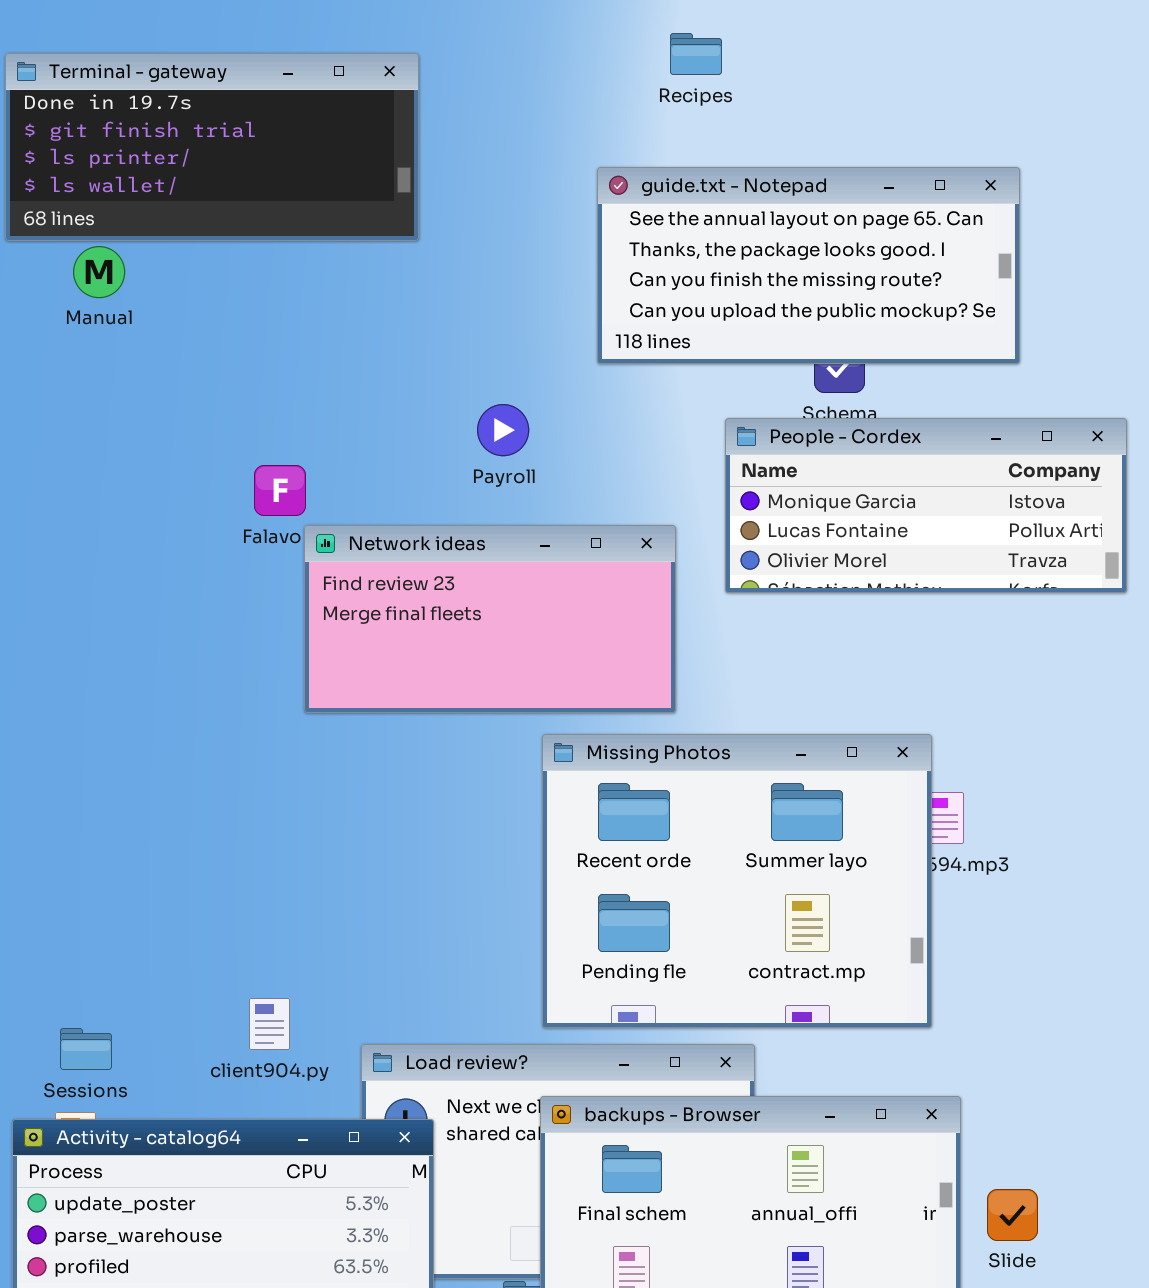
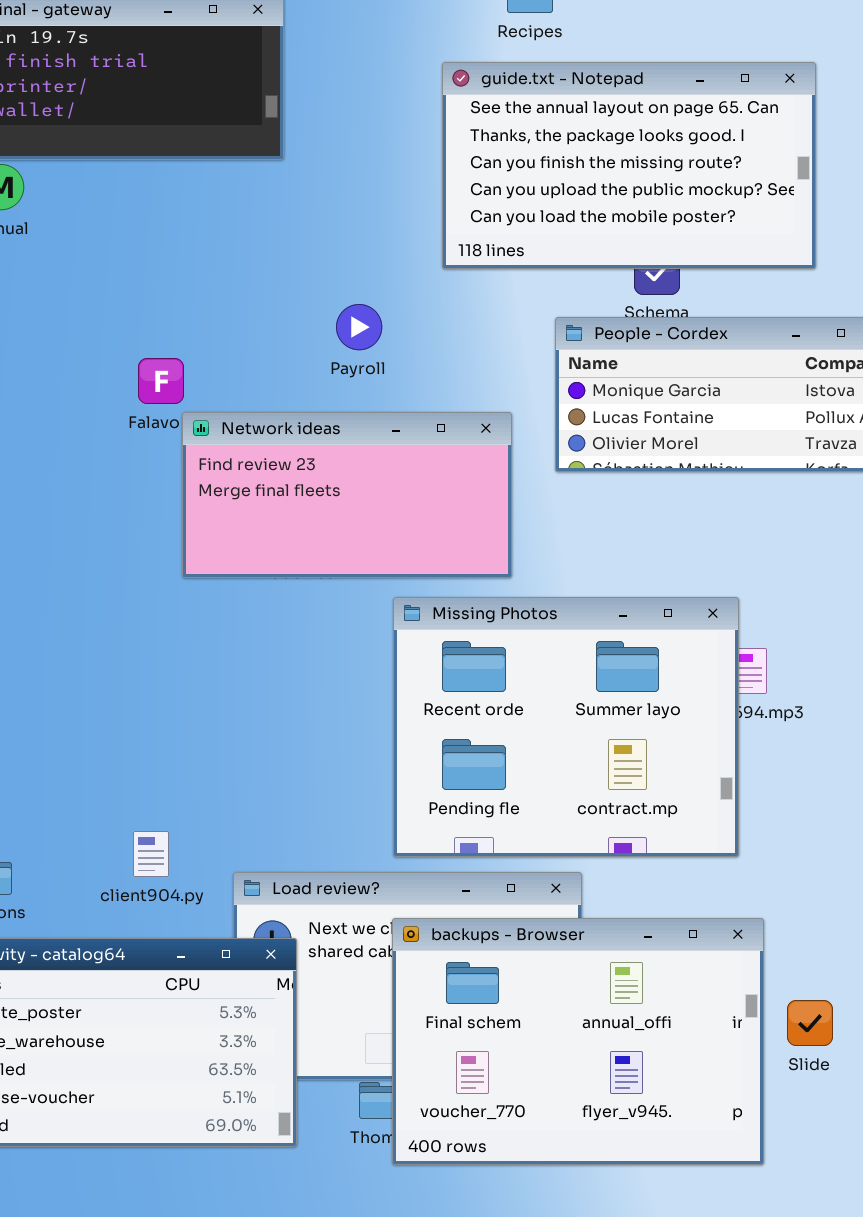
guide.txt - Notepad: [597,167,1020,364] -> [442,62,816,269], resized

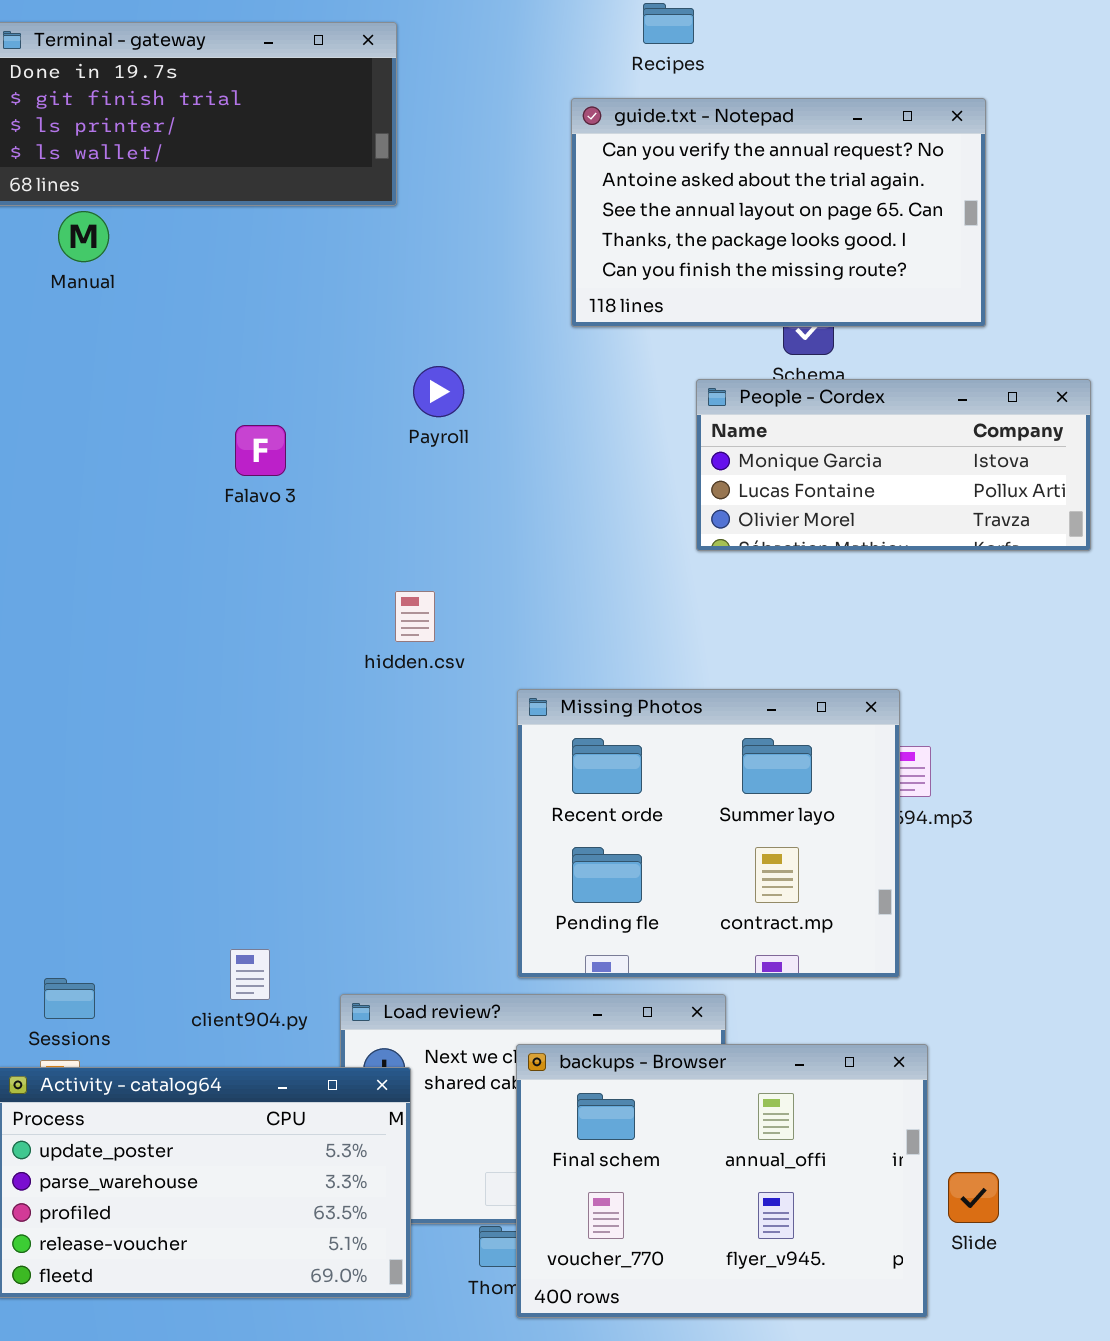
guide.txt - Notepad: [442,62,816,269] -> [571,98,986,327], scrolled up 2 rows
Payroll: [336,304,382,350] -> [413,366,464,417], moved
Network ideas: [182,412,512,578] -> none, closed
Slide: [787,1000,833,1046] -> [948,1172,999,1223], moved

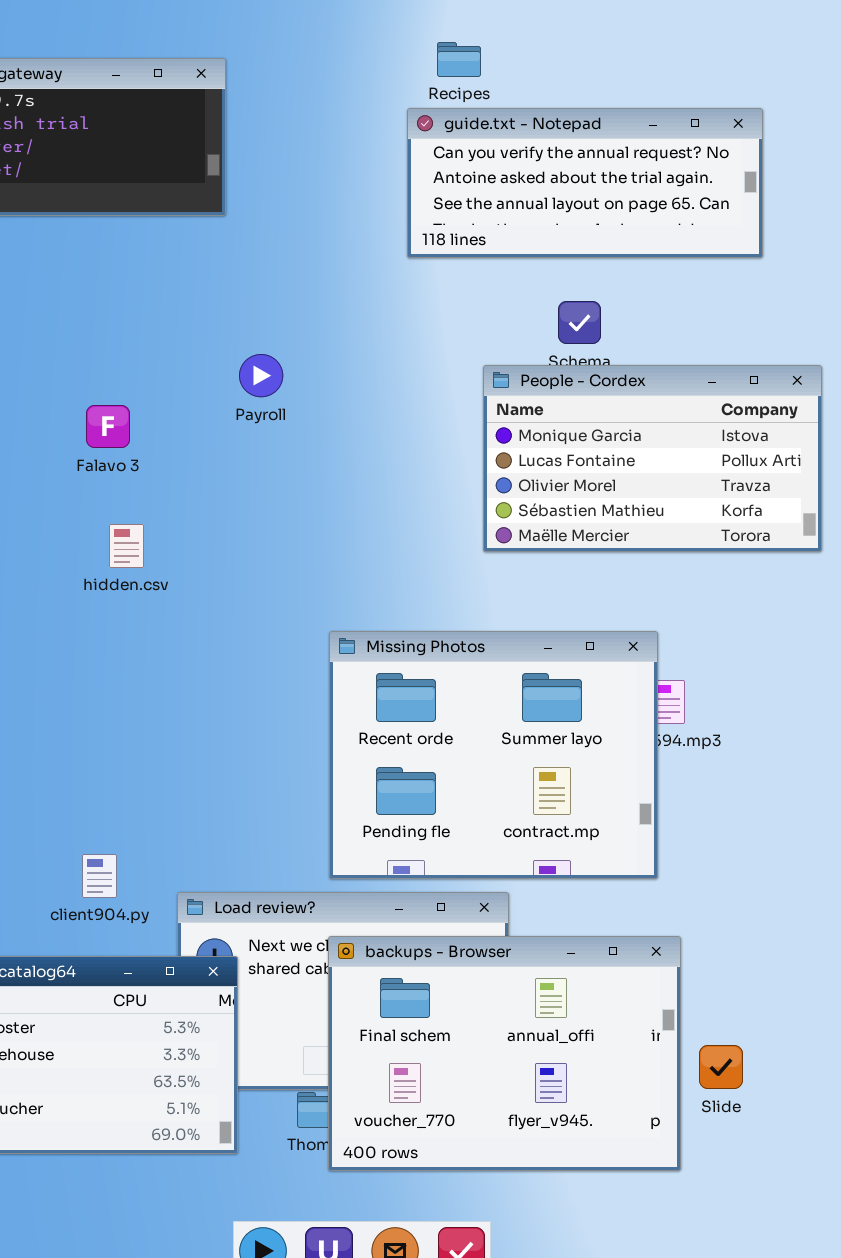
guide.txt - Notepad: [571,98,986,327] -> [407,108,763,258], moved, resized
People - Cordex: [696,379,1091,551] -> [483,365,822,552], resized
hidden.csv: [395,591,435,642] -> [109,524,144,568], moved

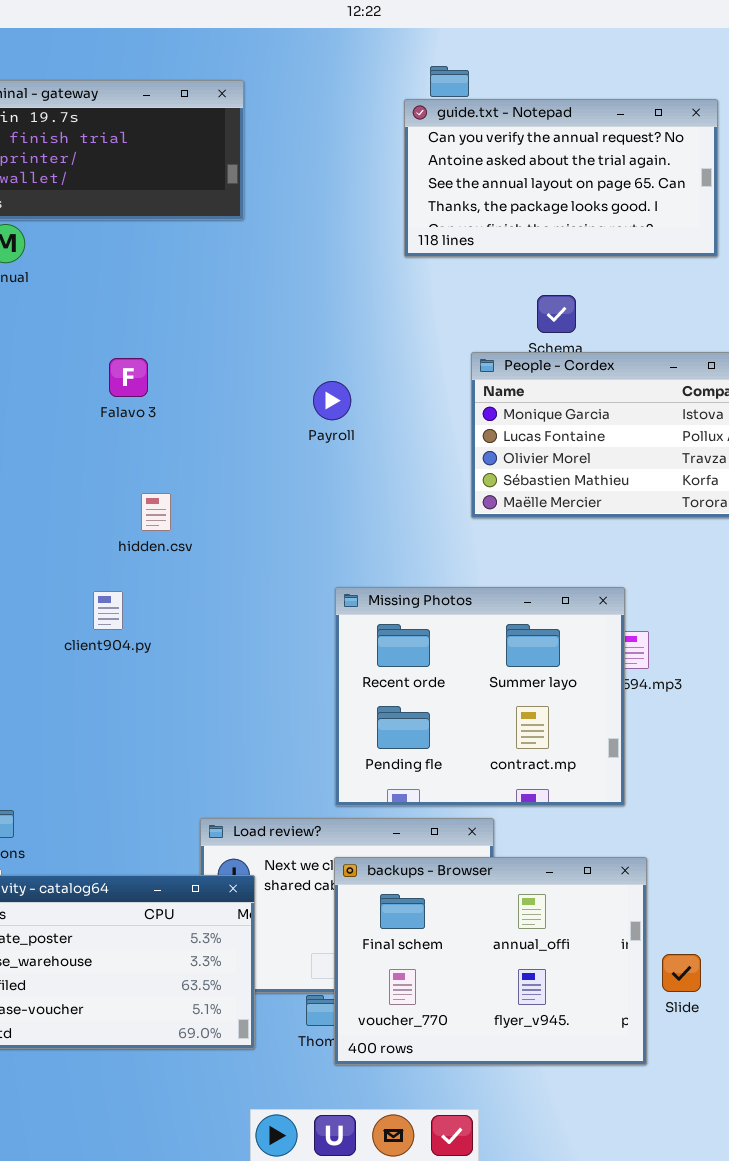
guide.txt - Notepad: [407,108,763,258] -> [404,99,718,257], resized
Payroll: [239,354,283,397] -> [313,381,351,420], moved
Falavo 3: [86,405,130,448] -> [109,358,148,397], moved
client904.py: [82,854,117,898] -> [93,591,123,630], moved

